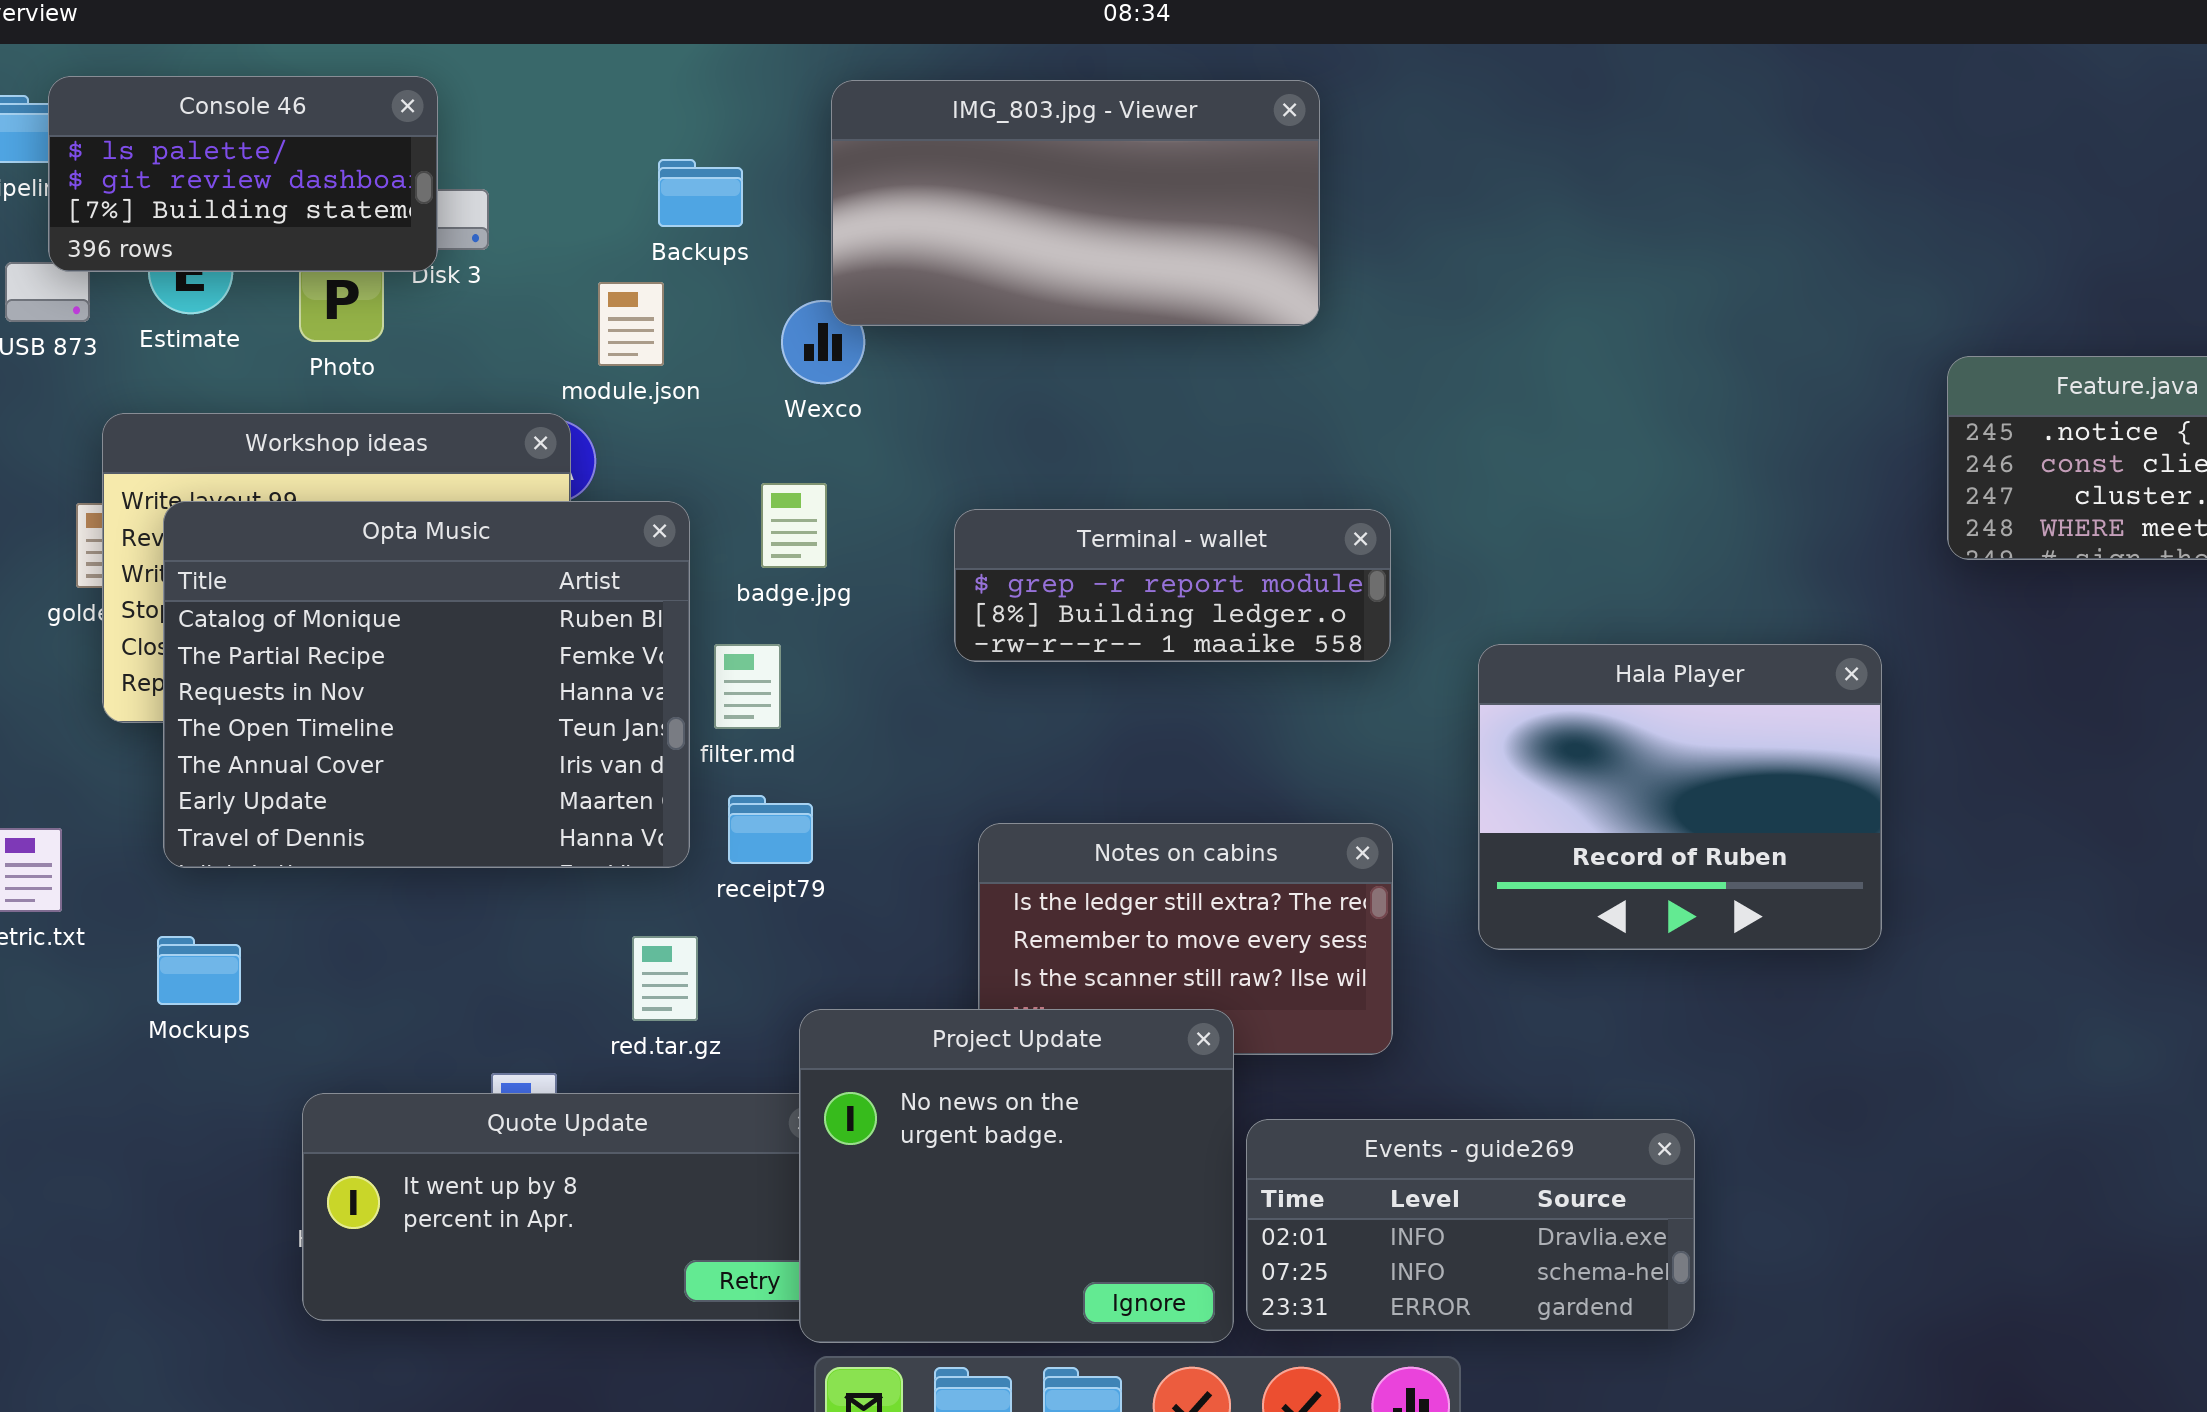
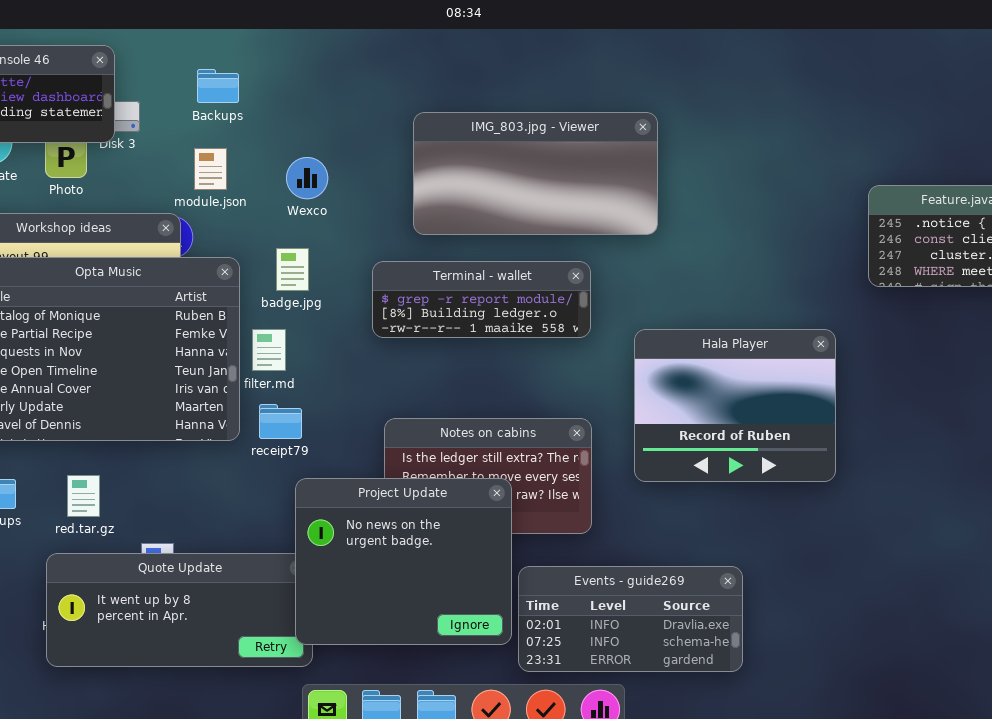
IMG_803.jpg - Viewer: [831,80,1320,326] -> [413,112,658,235], moved
Backups: [658,159,743,227] -> [197,69,239,103], moved
red.tar.gz: [632,936,698,1021] -> [67,475,100,517], moved
Project Update: [799,1009,1234,1343] -> [295,478,512,645], moved

